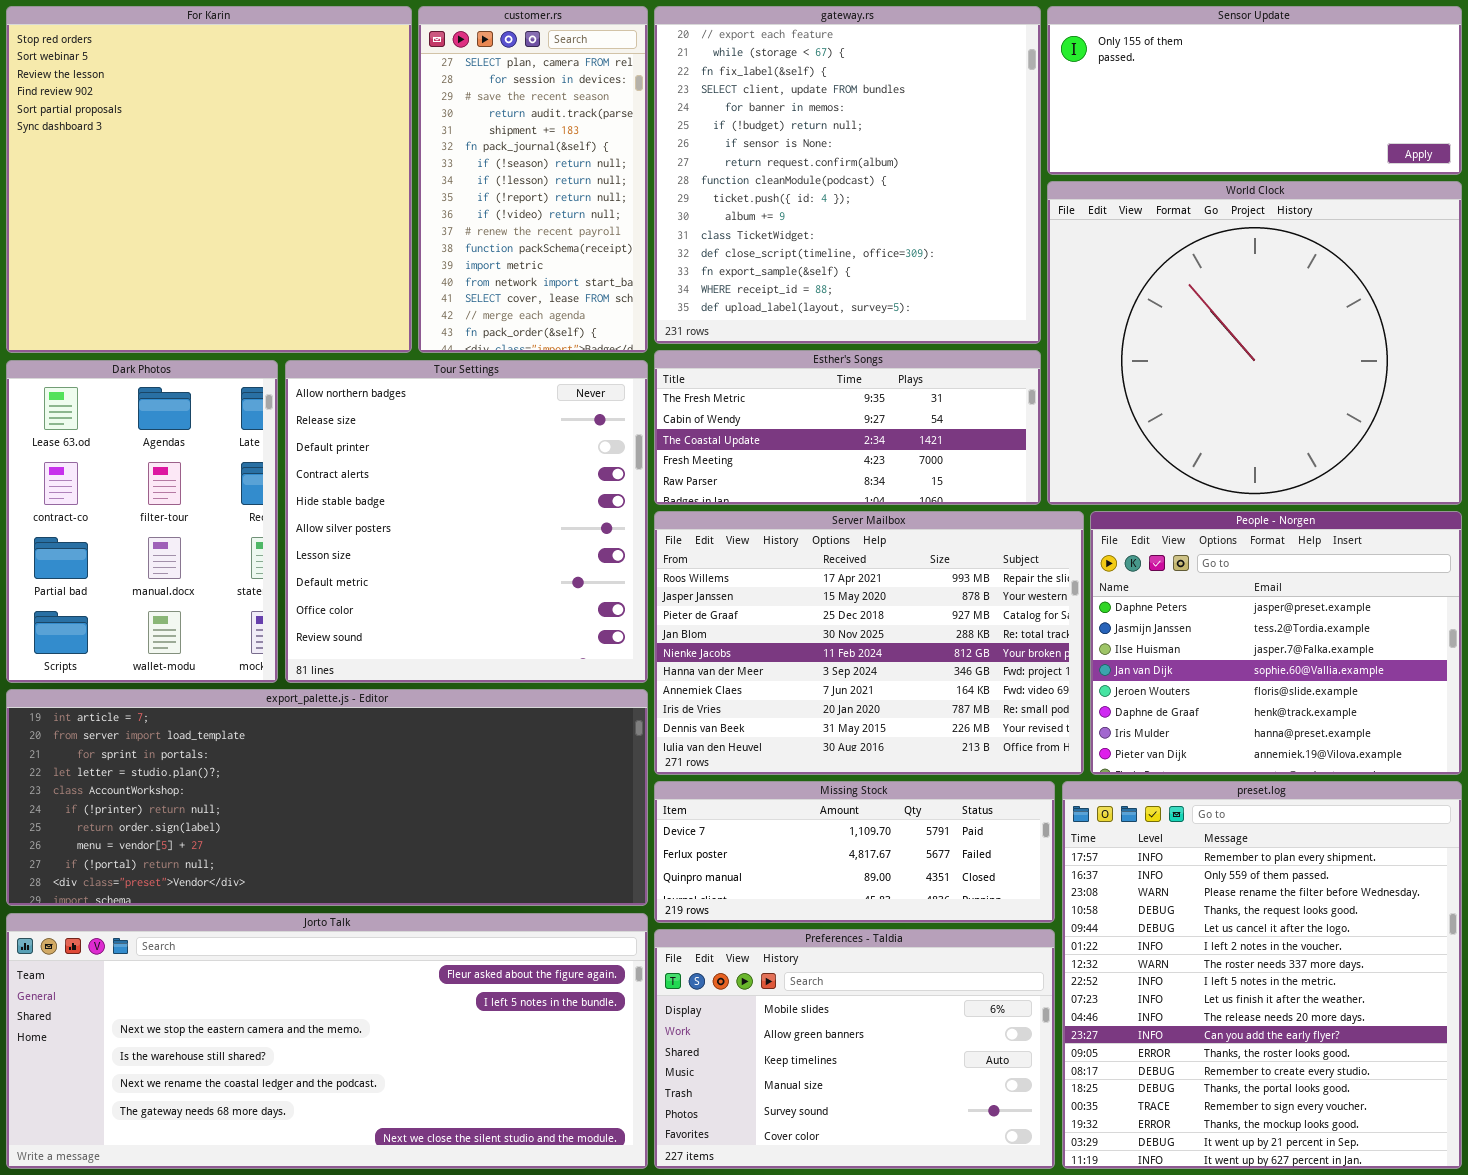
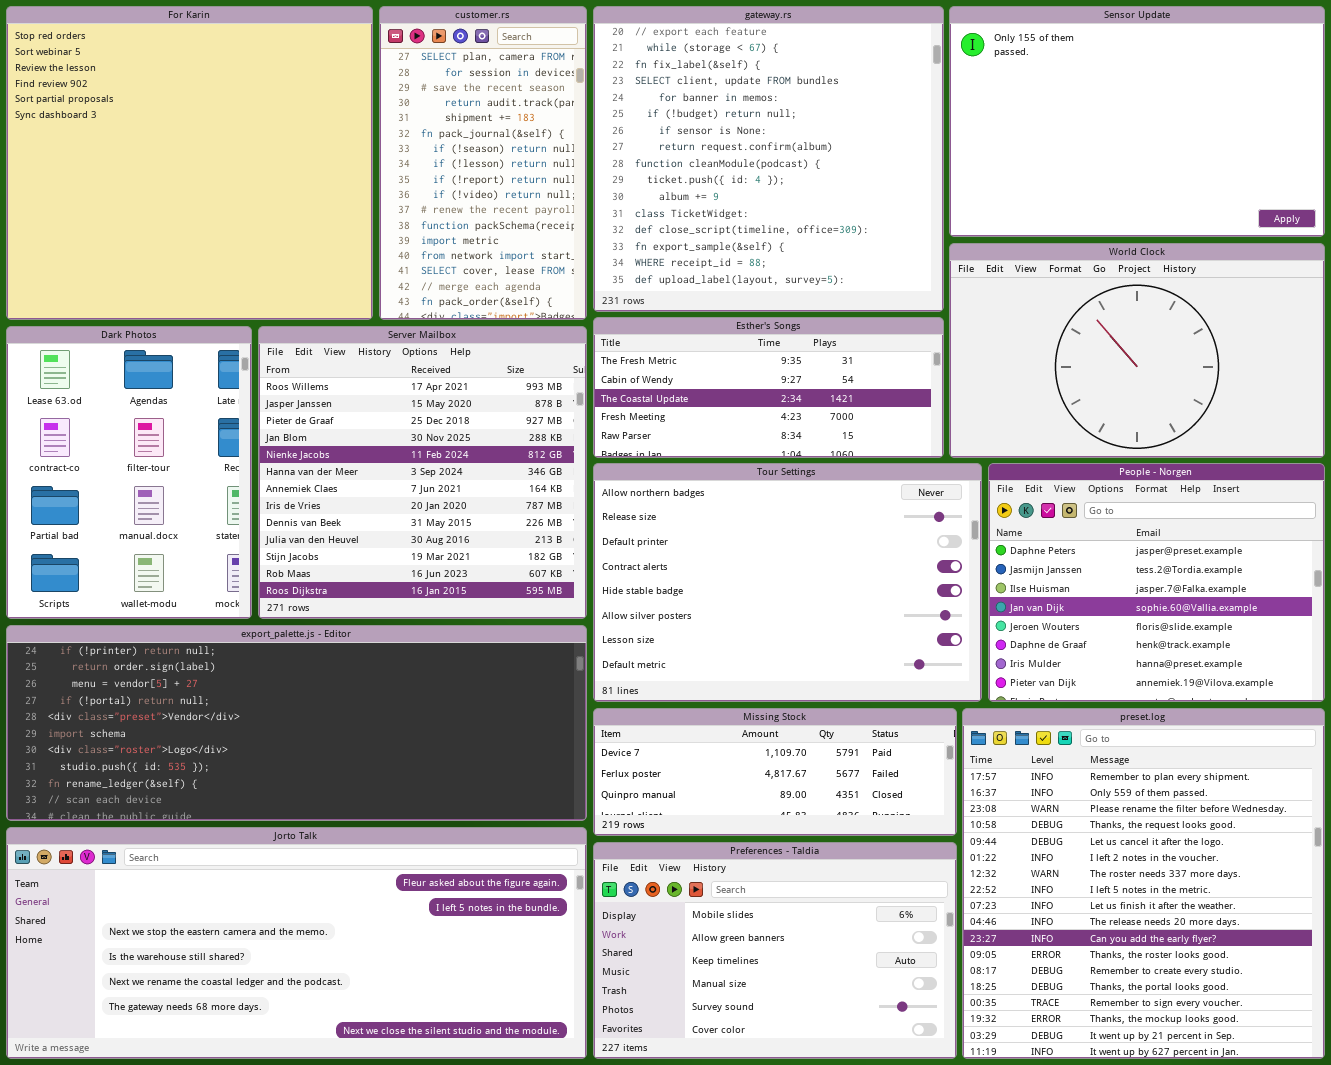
Sensor Update: [1047,6,1462,175] -> [949,6,1325,237], resized
World Clock: [1047,181,1462,505] -> [949,243,1325,458], resized
Tour Settings: [285,360,648,683] -> [593,463,982,702], moved, resized
Server Mailbox: [654,511,1084,775] -> [258,326,587,619], moved, resized
export_palette.js - Editor: [6,689,648,906] -> [6,625,587,821], scrolled down 5 rows

